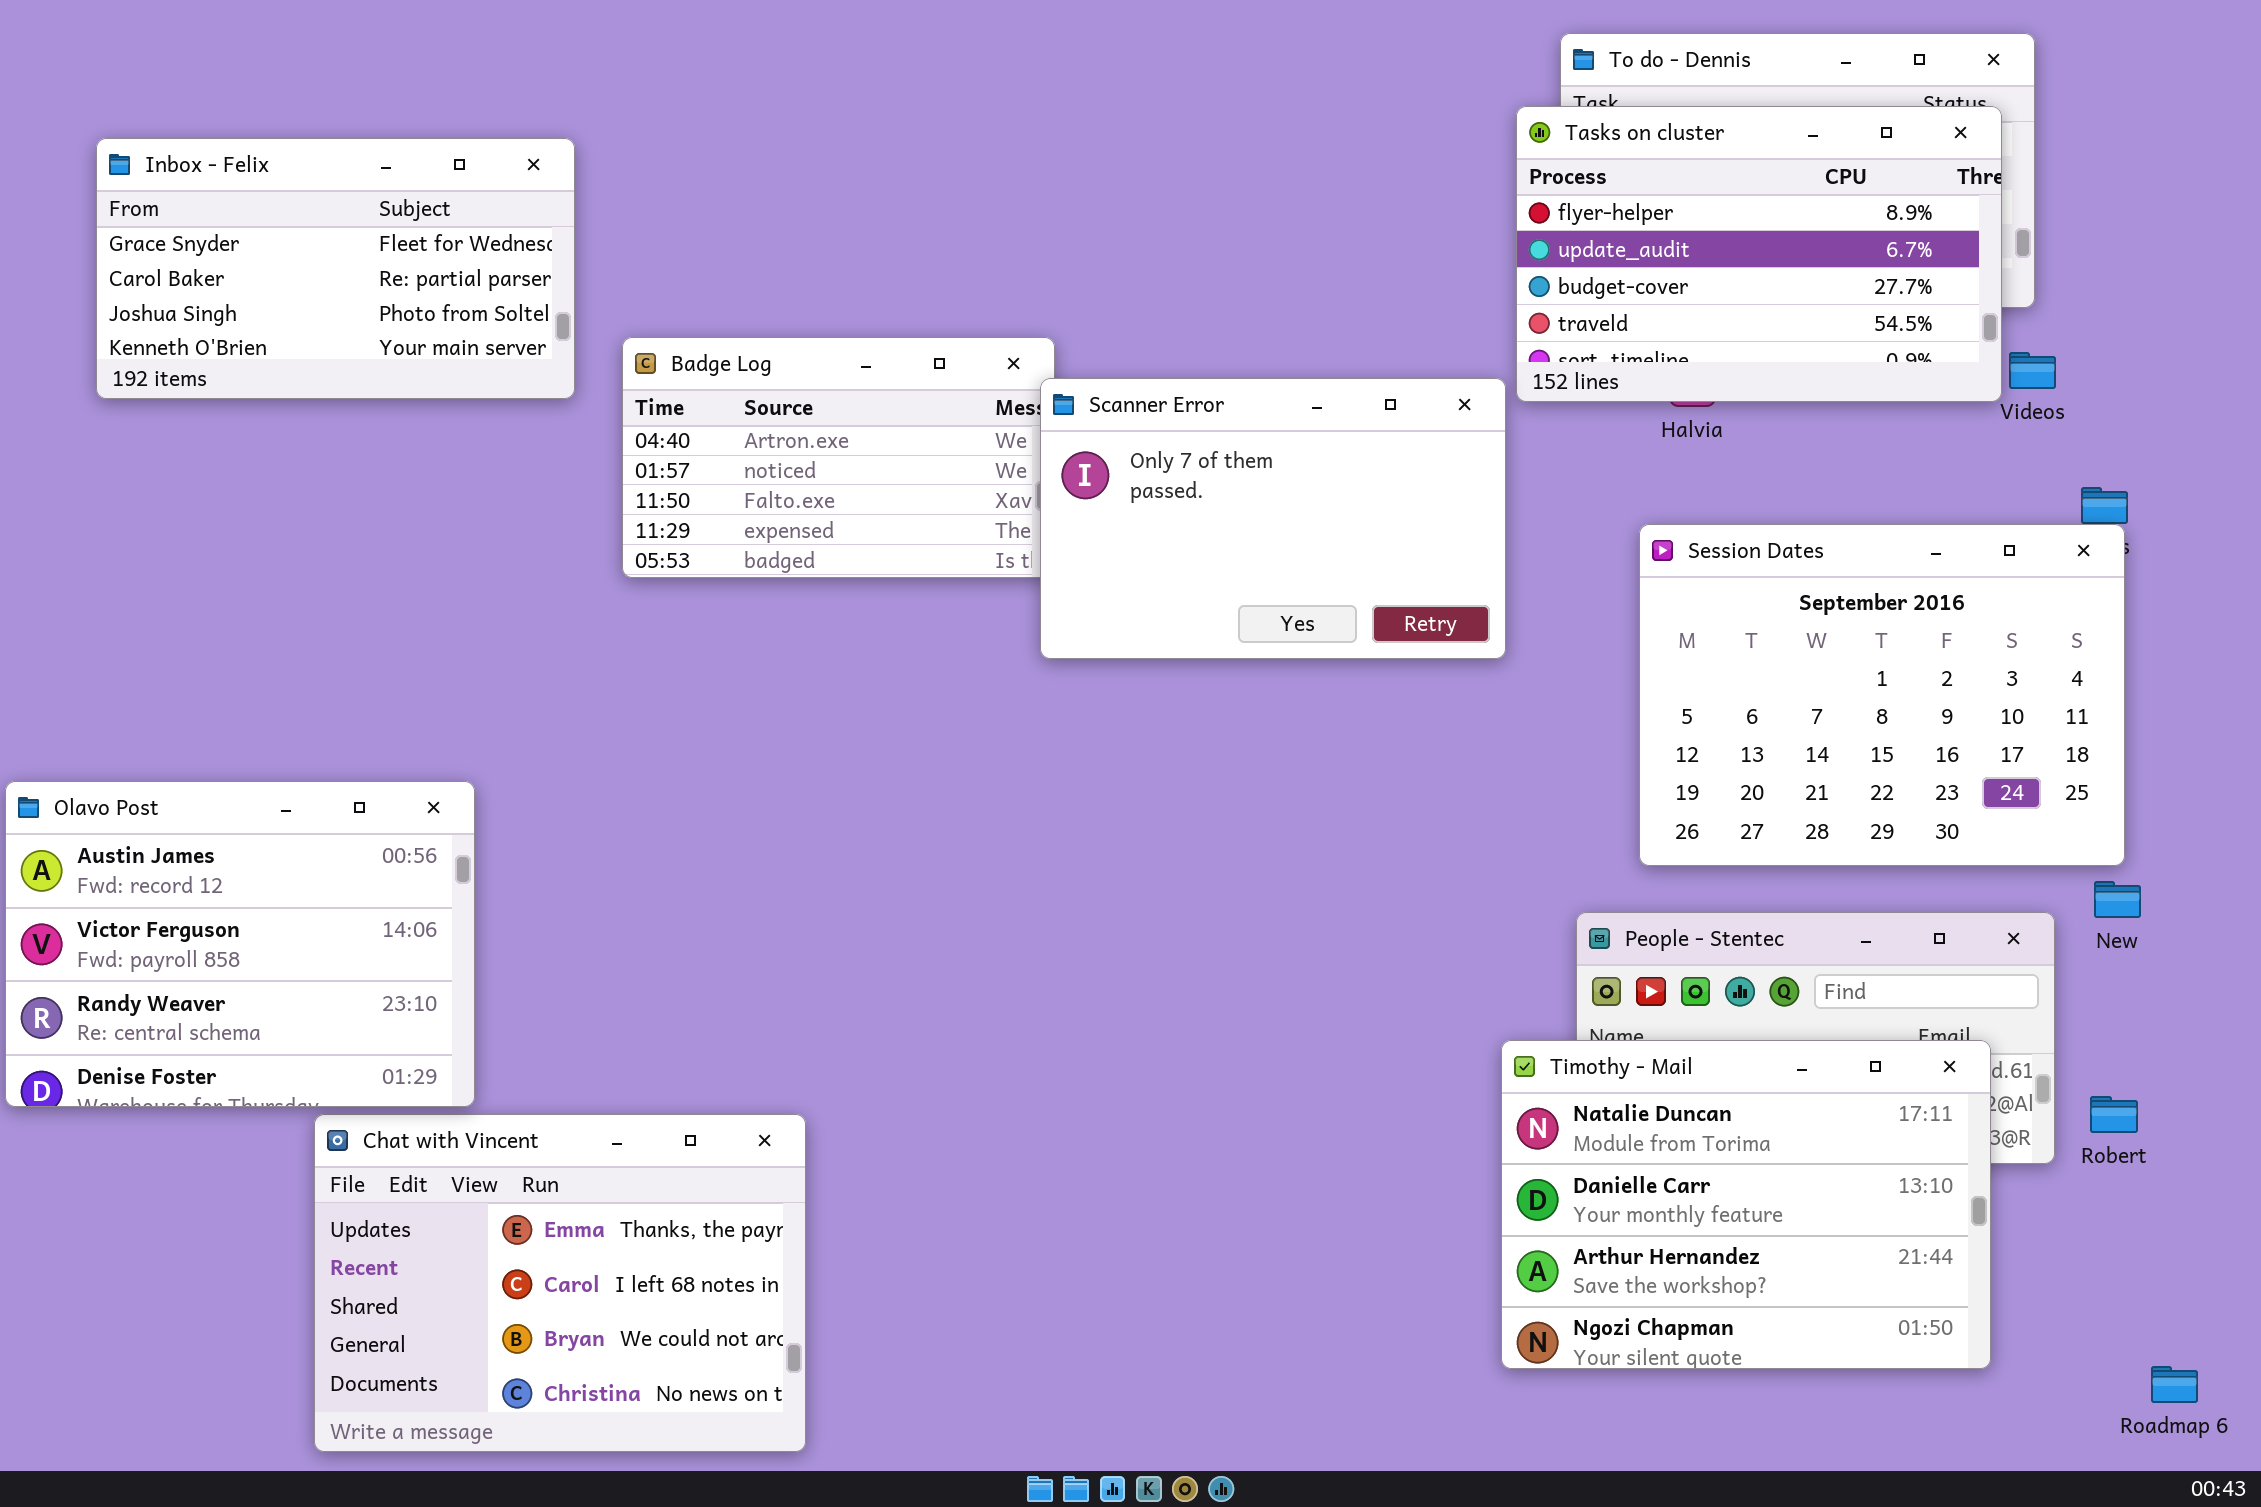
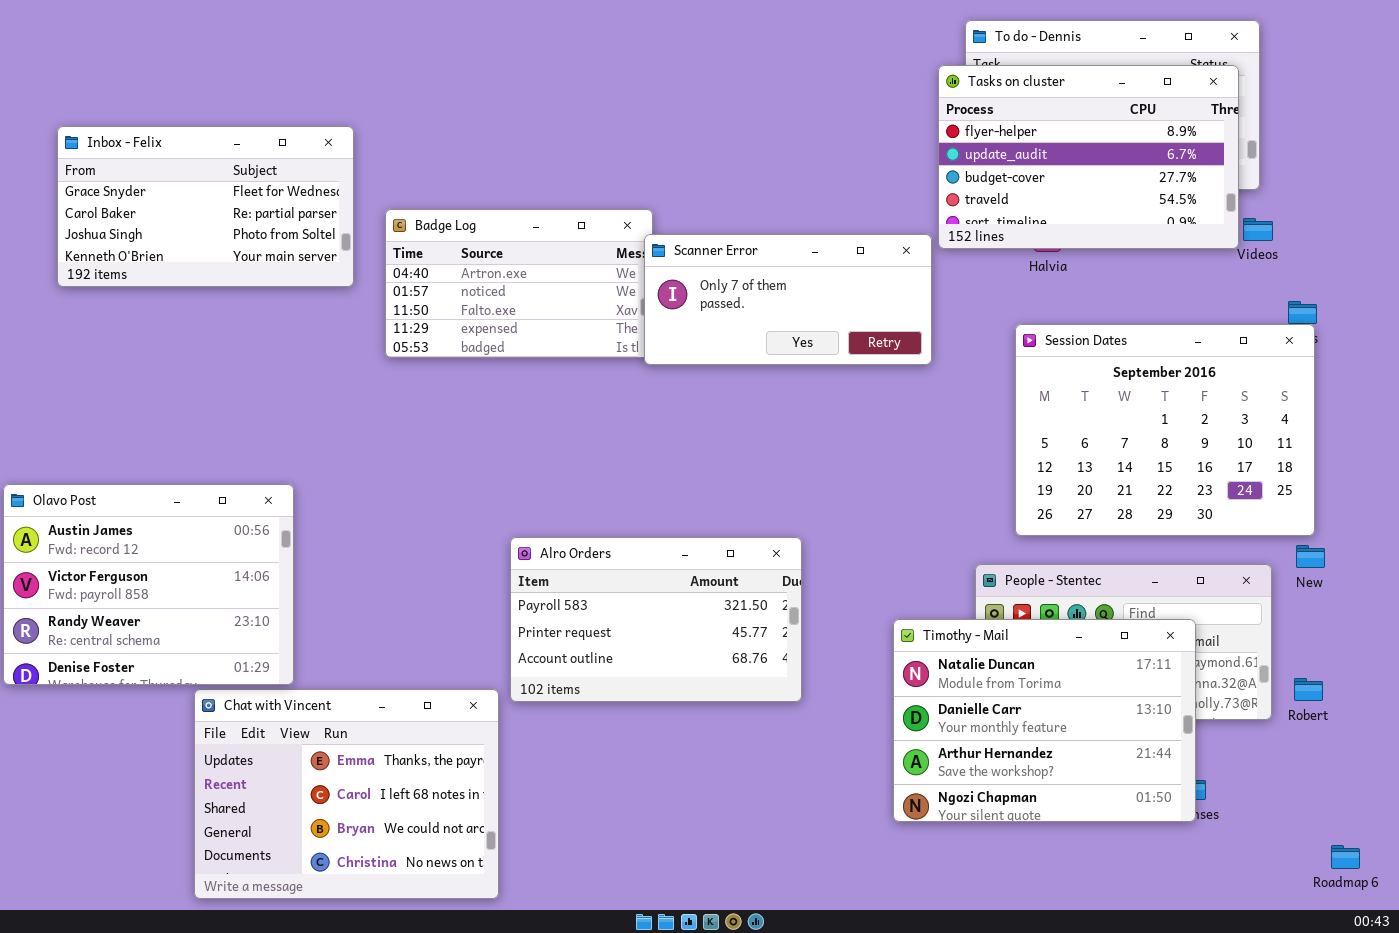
Inbox - Felix: [96,138,575,399] -> [57,126,354,287], moved
Scanner Error: [1040,378,1506,659] -> [644,234,932,365], resized
Alro Orders: none -> [510,537,802,702], opened
Timothy - Mail: [1501,1040,1991,1369] -> [893,619,1196,822], moved

